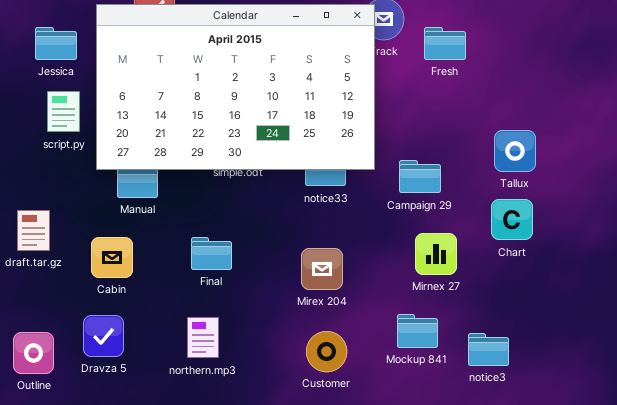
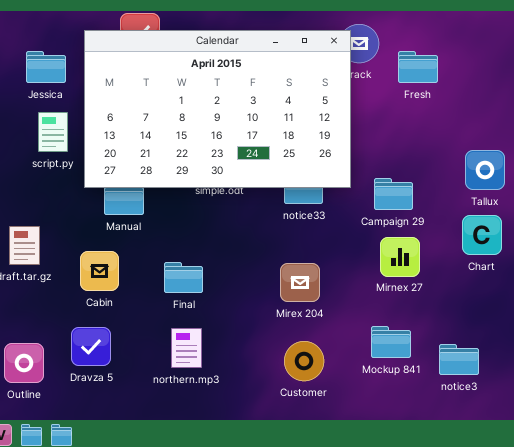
Mirnex 27: [415,233,457,275] -> [380,237,420,277], moved
Final: [191,237,232,270] -> [164,262,203,293], moved

